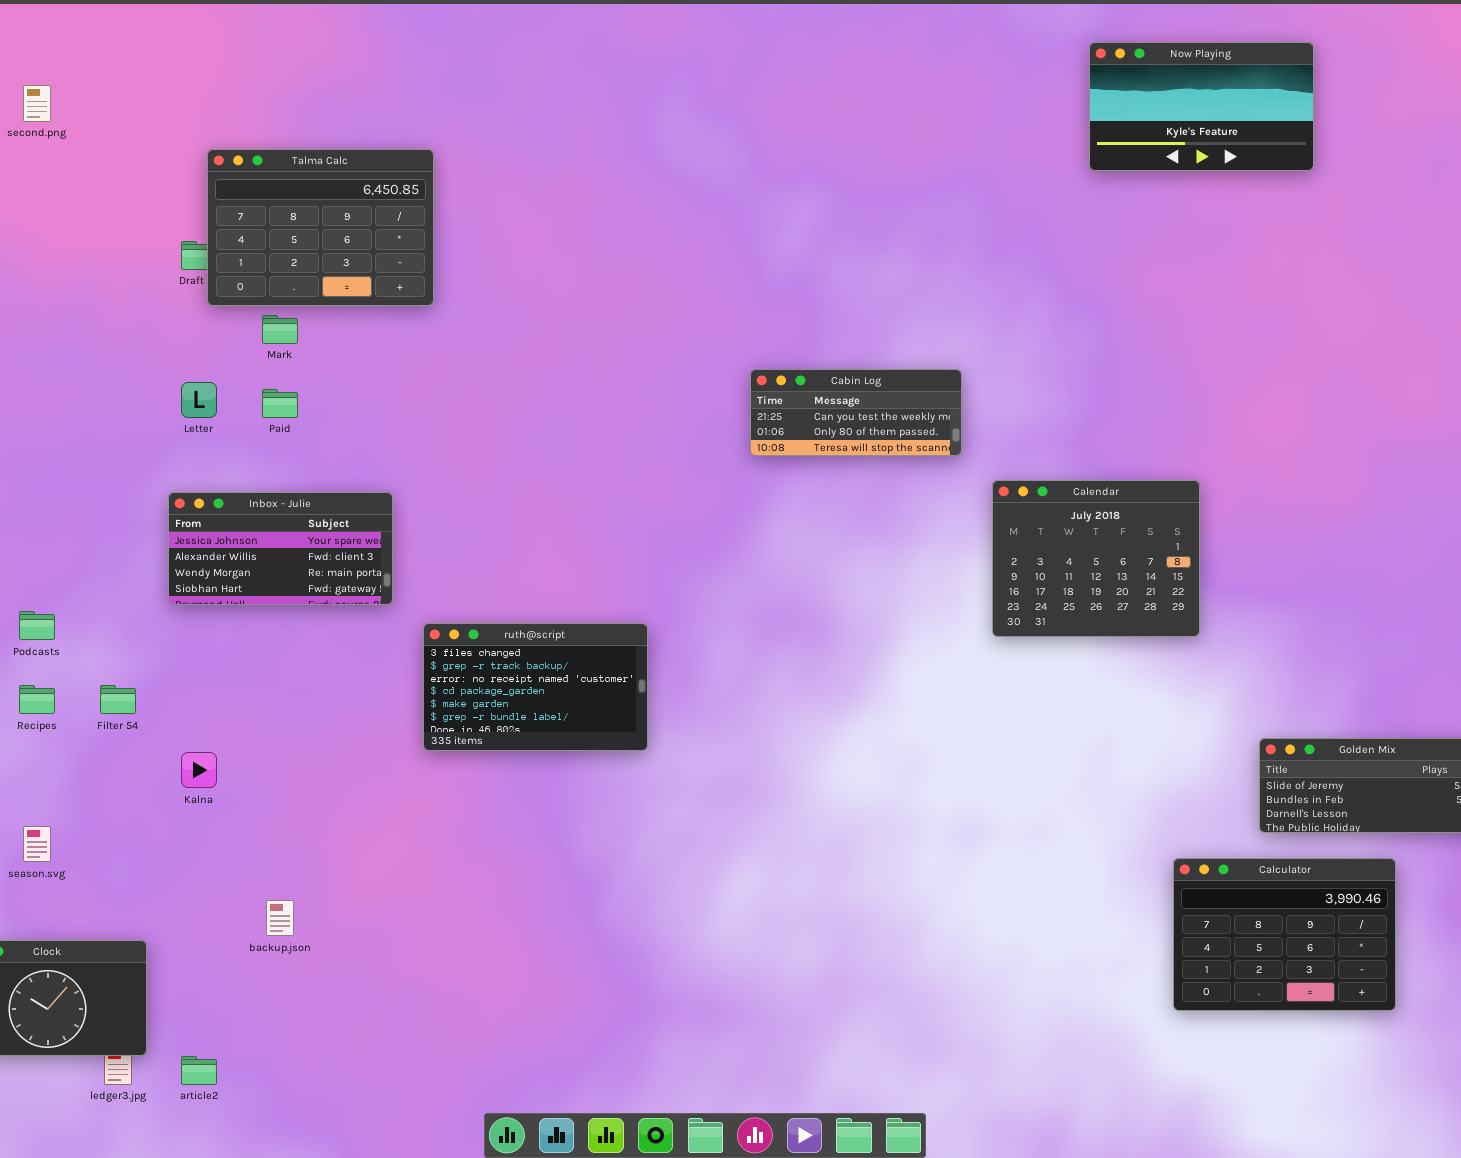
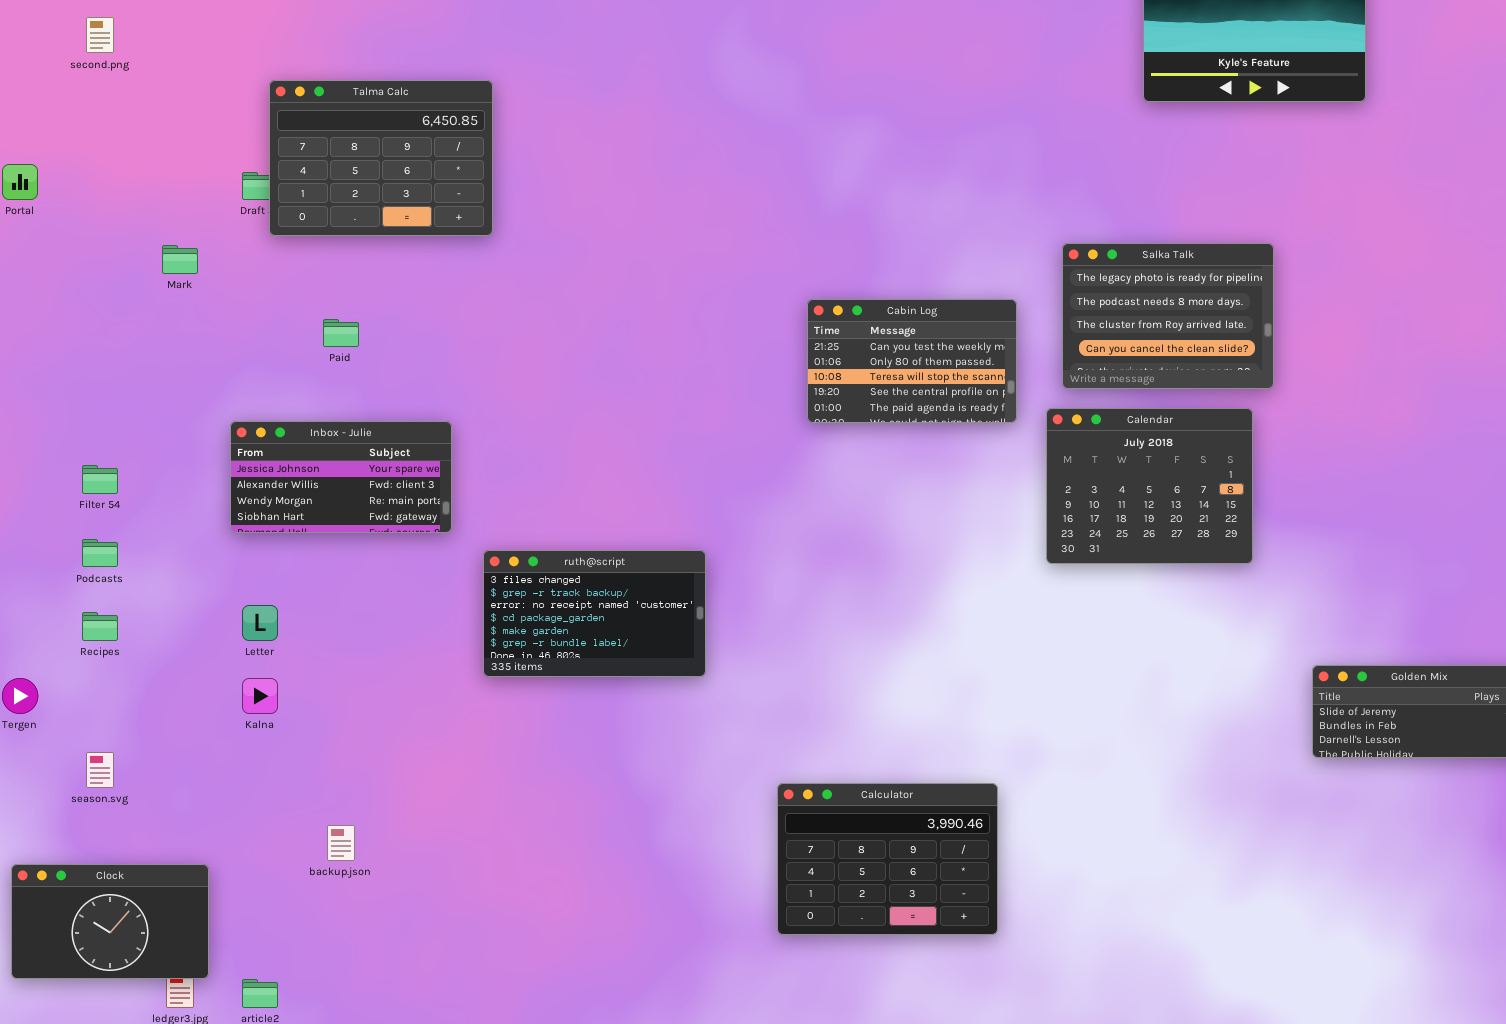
Salka Talk: none -> [1062,243,1274,389], opened
Mark: [262,315,298,344] -> [162,245,198,274], moved
Cabin Log: [750,369,962,456] -> [807,299,1017,423], resized
Letter: [181,382,217,418] -> [242,605,278,641], moved
Filter 54: [100,685,136,714] -> [82,465,118,494], moved
Calculator: [1173,858,1396,1011] -> [777,783,998,935], moved

